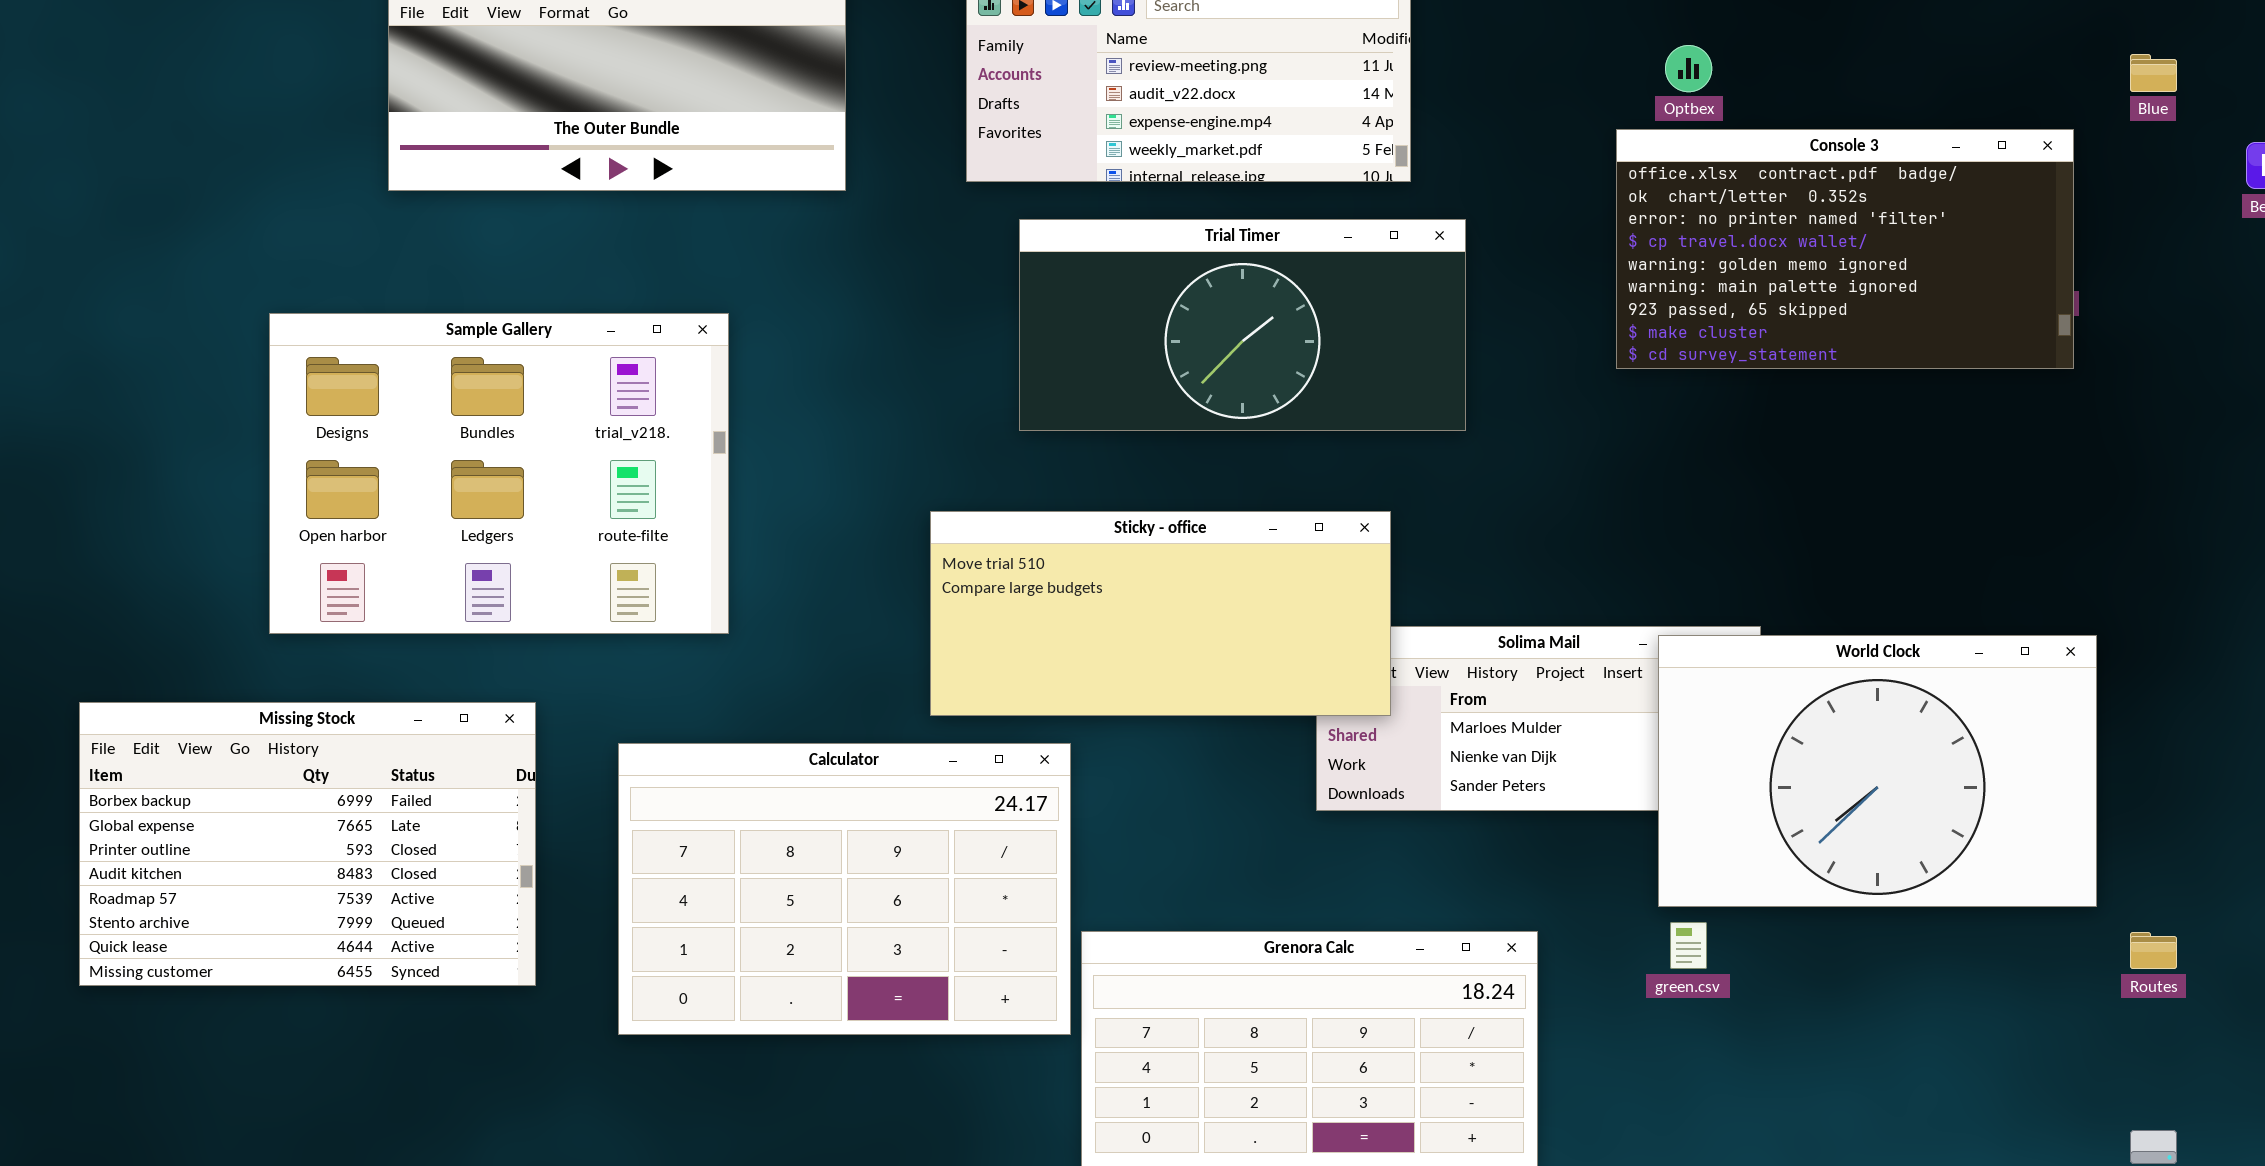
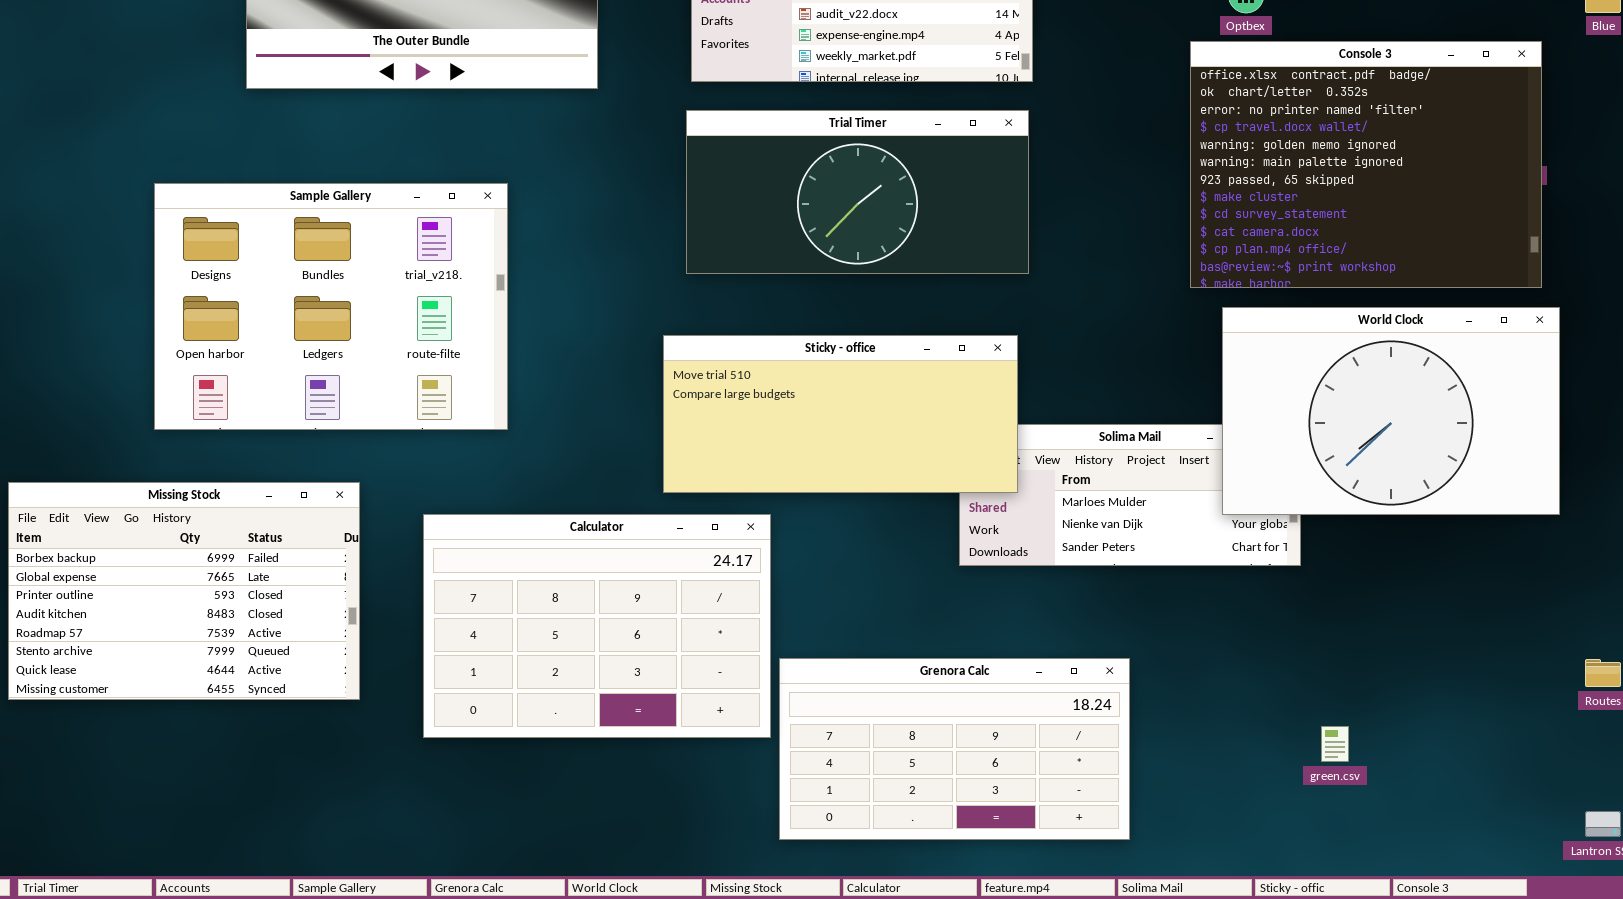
Console 3: [1616,129,2074,369] -> [1190,41,1542,288], resized
Trial Timer: [1019,219,1466,431] -> [686,110,1029,274], moved
World Clock: [1658,635,2097,907] -> [1222,307,1560,515], moved
green.csv: [1670,922,1707,969] -> [1321,726,1349,762], moved

